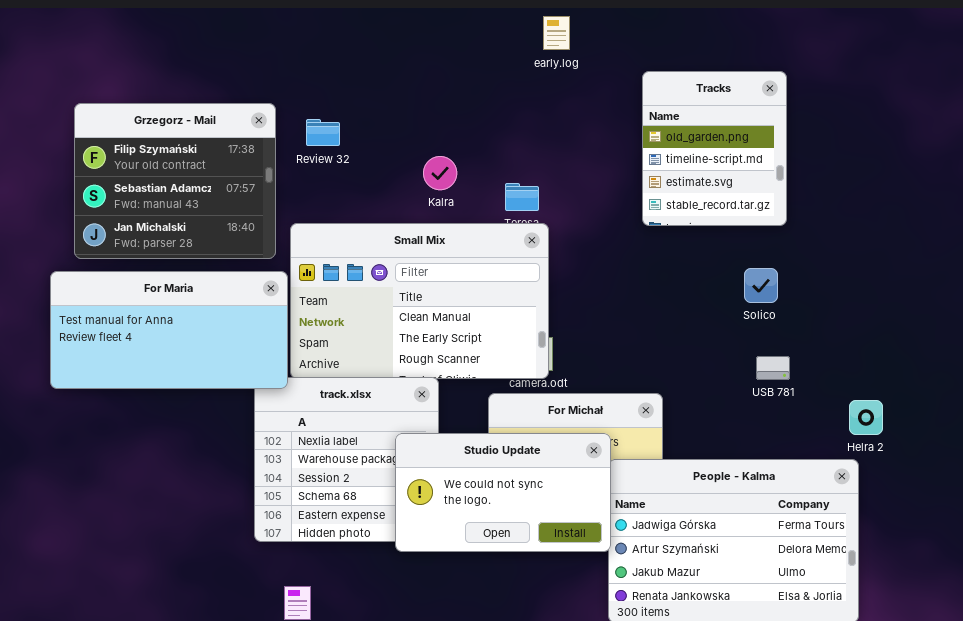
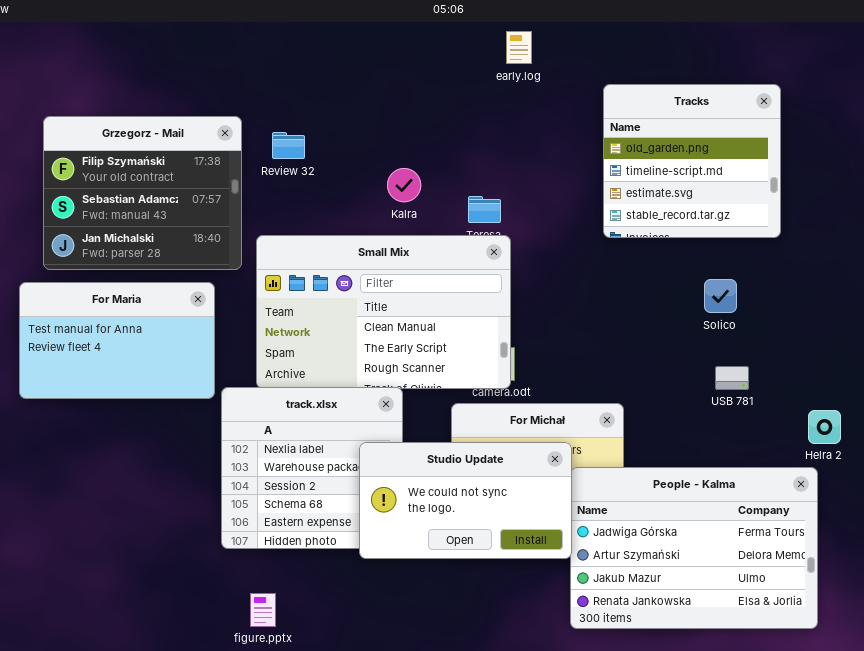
Tracks: [642,71,787,226] -> [603,84,781,238], resized
For Maria: [50,271,288,389] -> [19,282,215,399], resized

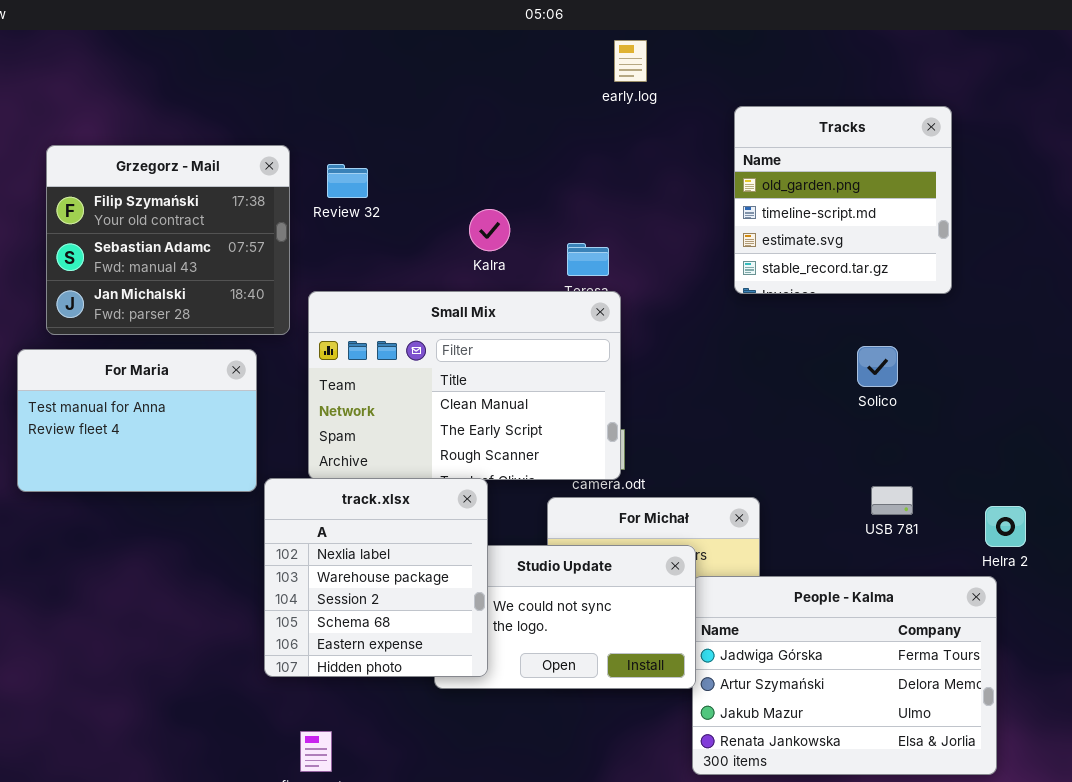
USB 781: [715,366,749,390] -> [871,486,913,515], moved
track.xlsx: [221,387,403,549] -> [264,478,488,677], raised

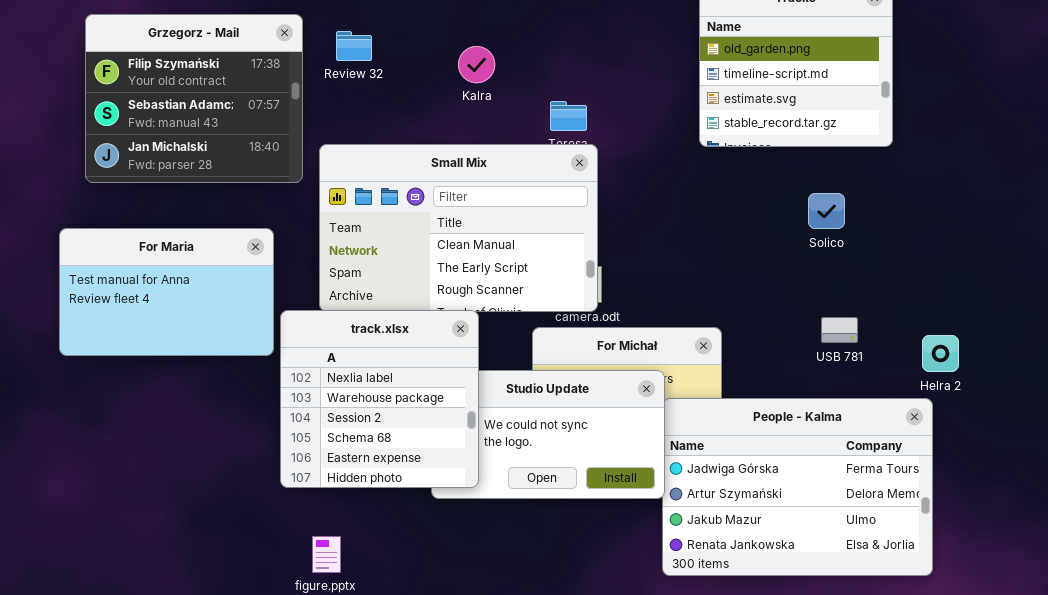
Kalra: [469,209,510,251] -> [458,46,495,83], moved
For Maria: [17,349,257,492] -> [59,228,274,356], moved

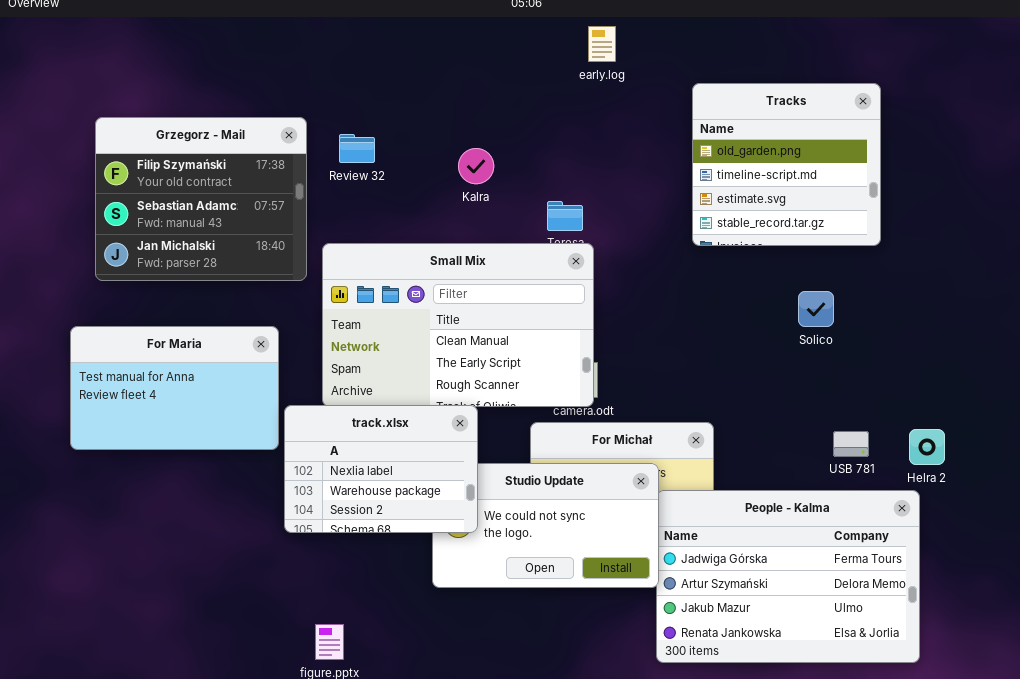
track.xlsx: [280,310,479,488] -> [284,405,478,533], resized
USB 781: [821,317,858,343] -> [833,431,869,457], moved

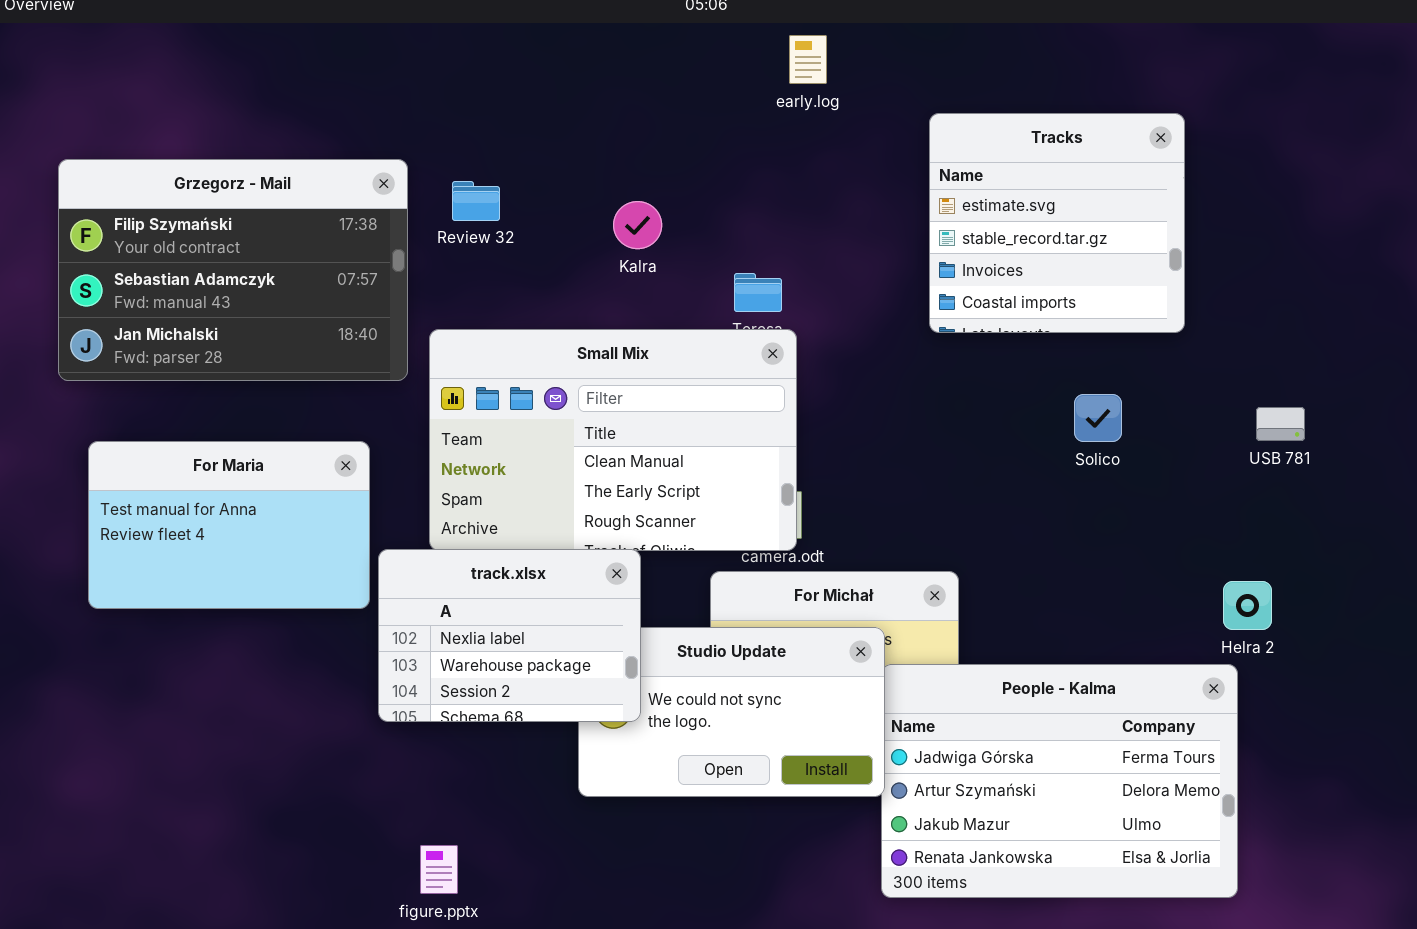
Tracks: [692,83,881,246] -> [929,113,1185,333], scrolled down 2 rows
Grzegorz - Mail: [95,117,307,281] -> [58,159,408,381], resized
USB 781: [833,431,869,457] -> [1256,407,1305,441], moved

